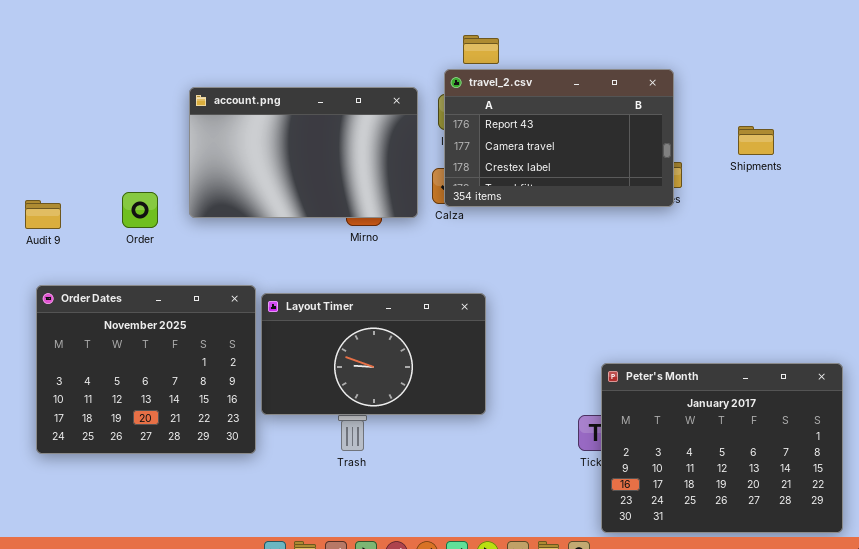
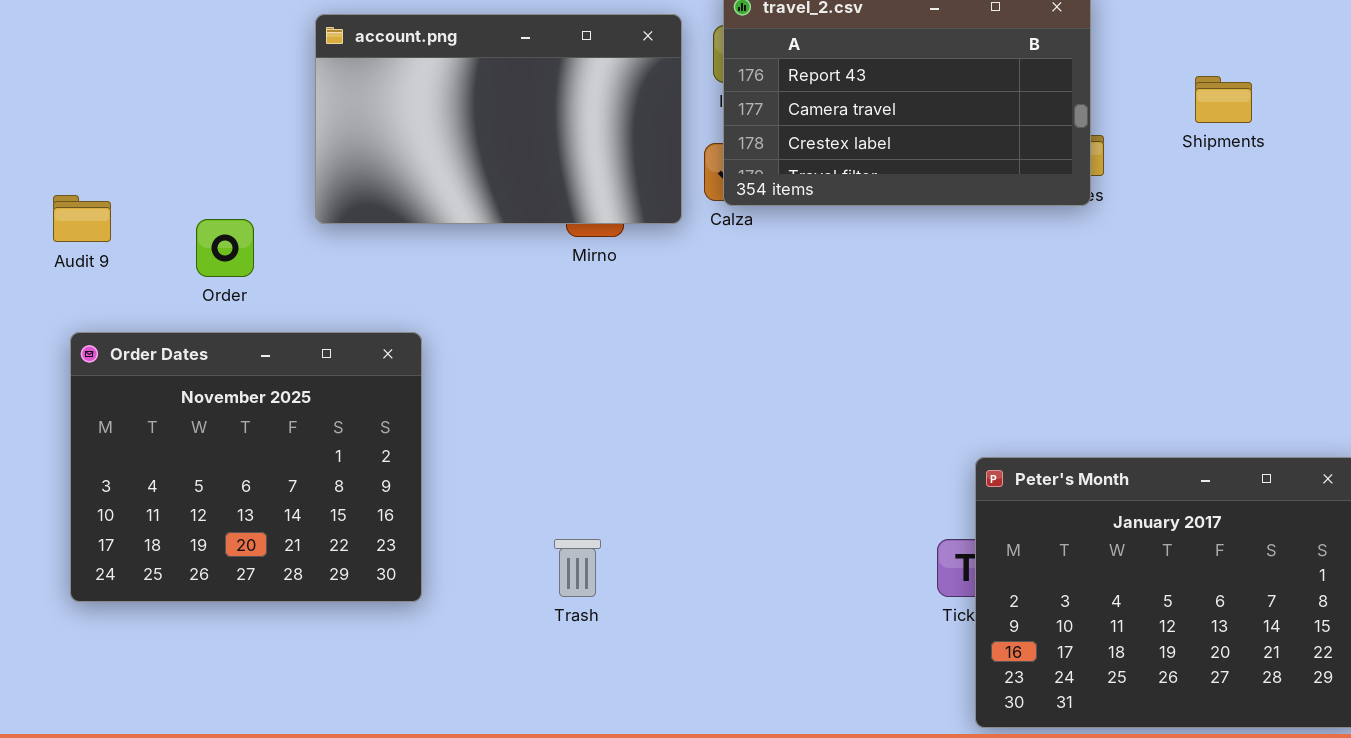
Order: [122,192,158,228] -> [196,219,254,277], moved
Layout Timer: [261,293,486,415] -> none, closed

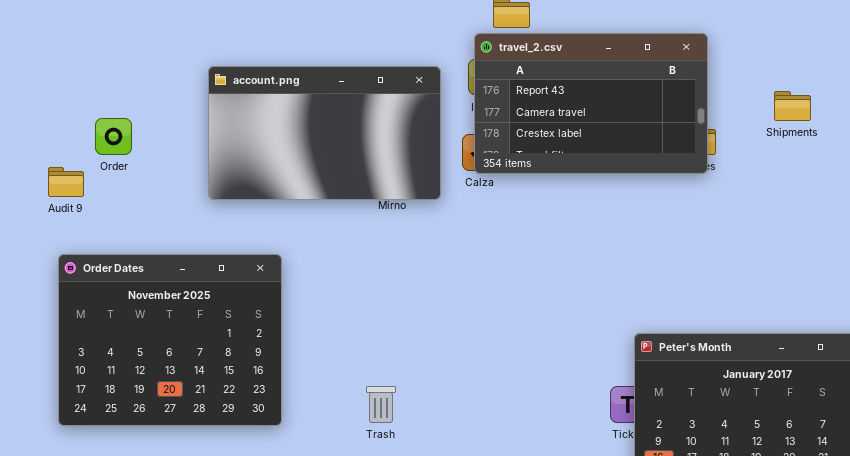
account.png: [315,14,682,224] -> [208,66,441,200], moved
Order: [196,219,254,277] -> [95,118,132,155], moved

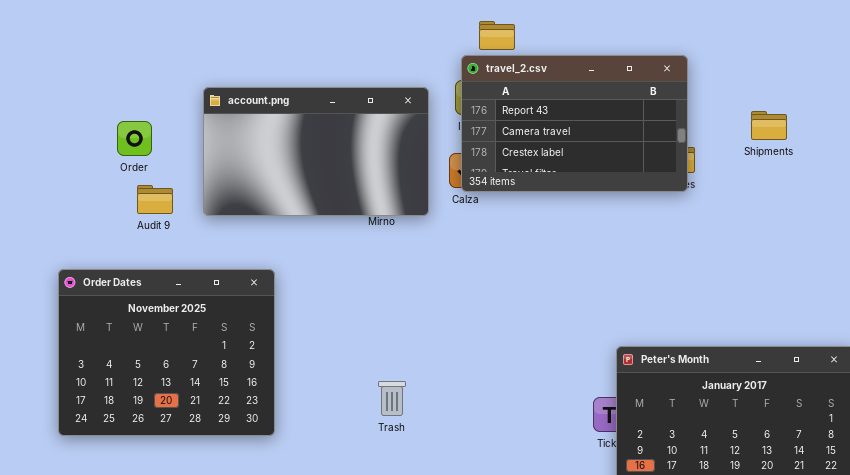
Order: [95,118,132,155] -> [117,121,152,156], moved
Audit 9: [48,167,84,197] -> [137,185,173,214], moved
Trash: [366,386,396,423] -> [378,381,406,416], moved

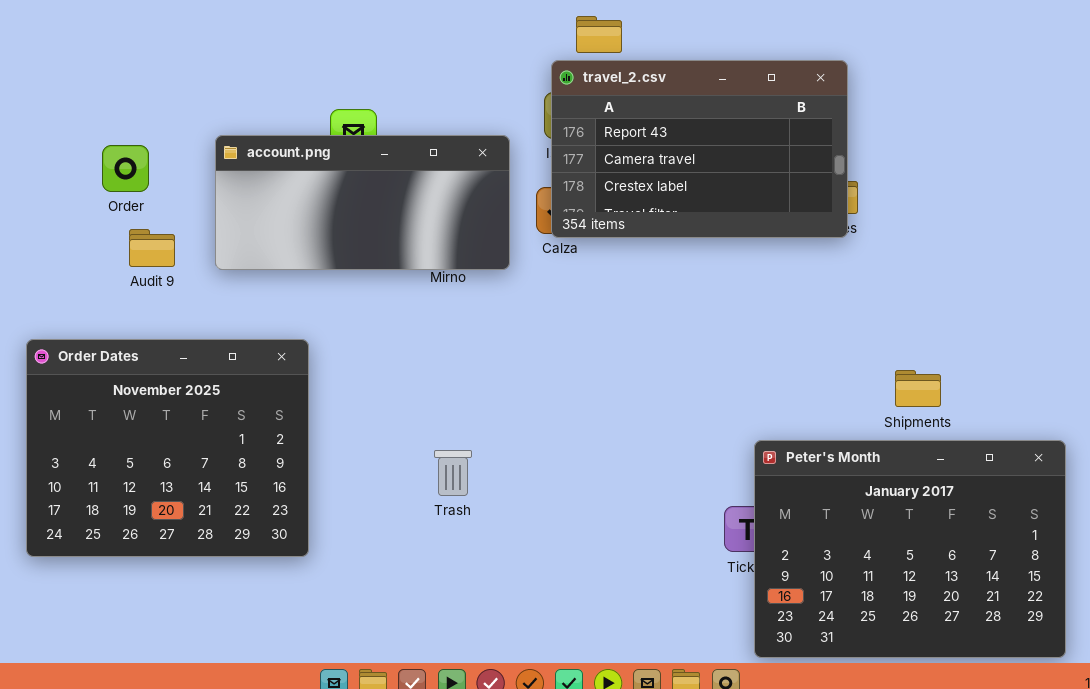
account.png: [203,87,429,216] -> [215,135,510,270], resized
Shipments: [751,111,787,140] -> [895,370,941,407], moved
Trash: [378,381,406,416] -> [434,450,472,496], moved

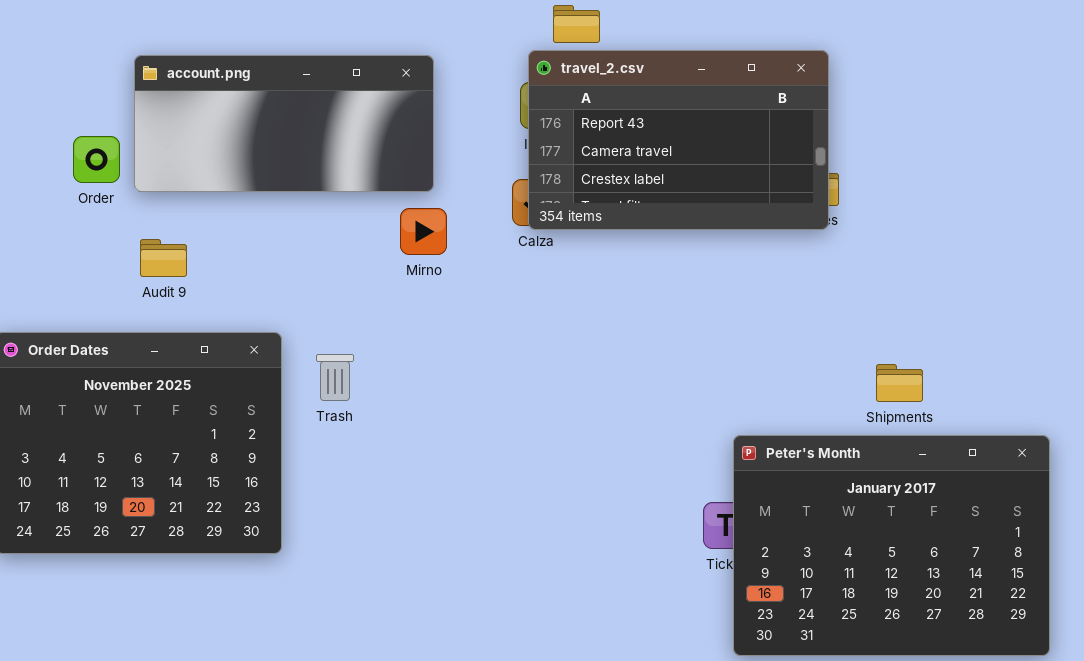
account.png: [215,135,510,270] -> [134,55,434,192], moved
Audit 9: [129,229,175,267] -> [140,239,187,277], moved
Trash: [434,450,472,496] -> [316,354,354,401], moved

